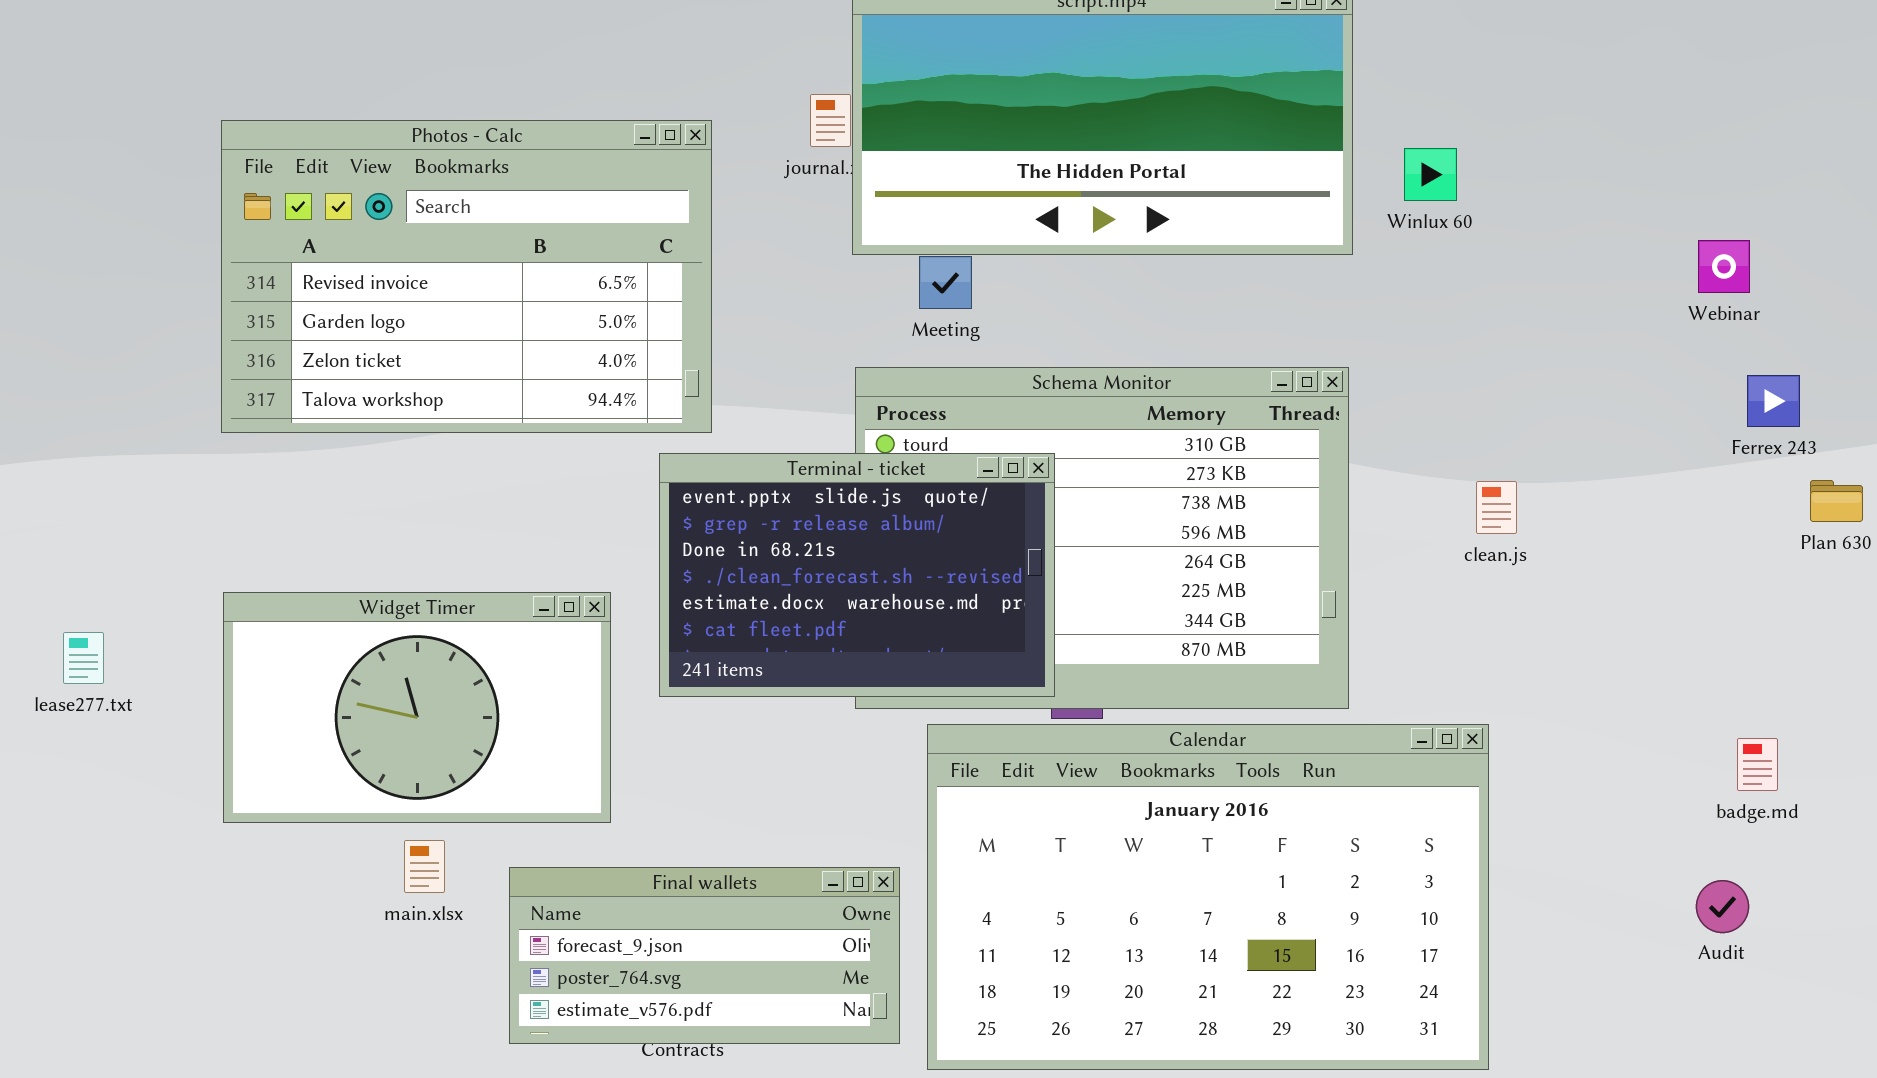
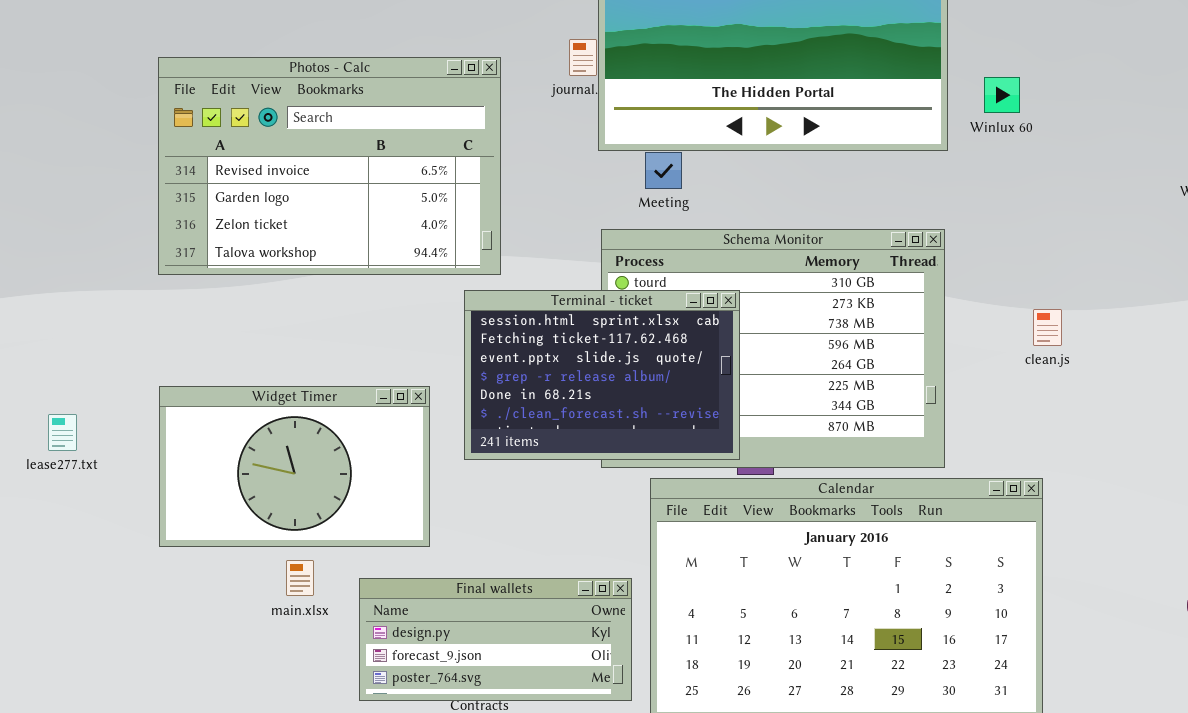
Terminal - ticket: [659,453,1055,697] -> [464,290,740,460], scrolled up 2 rows
Final wallets: [509,867,900,1044] -> [359,578,632,701], scrolled up 1 row

